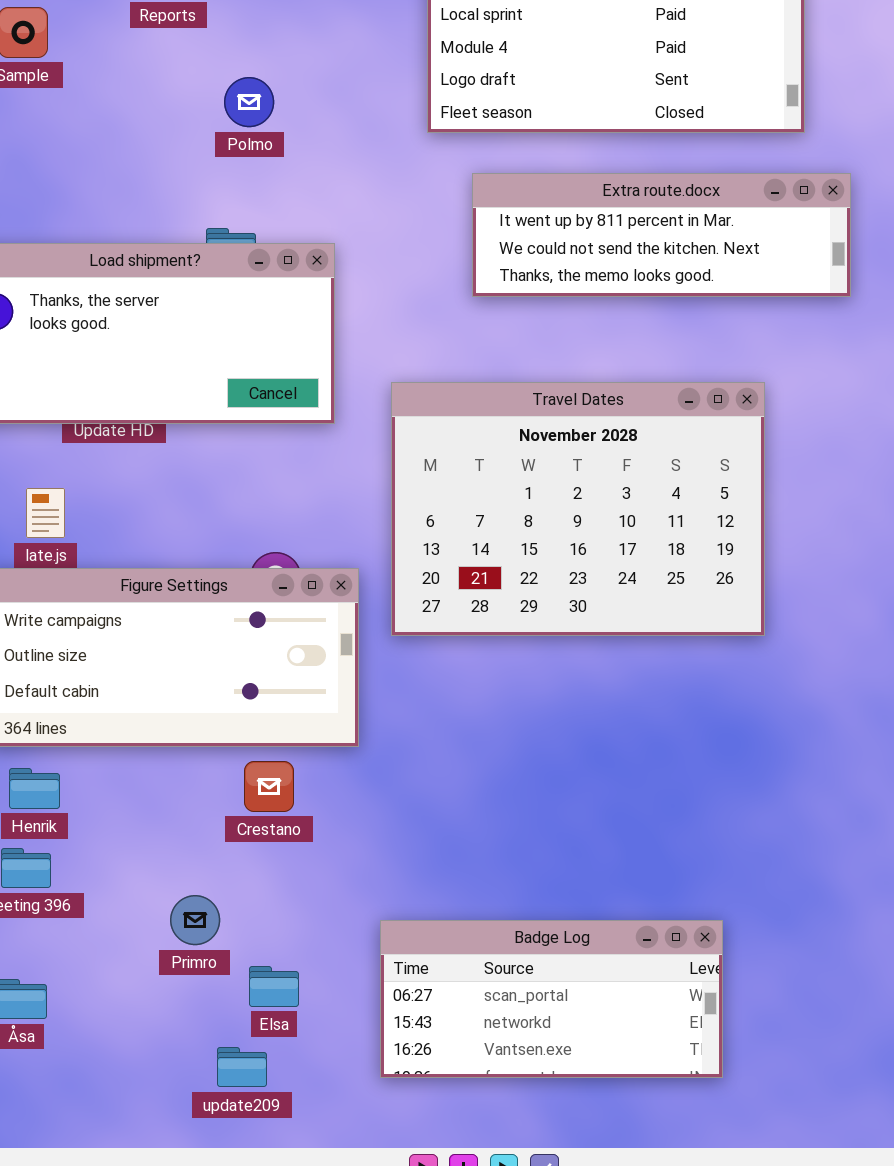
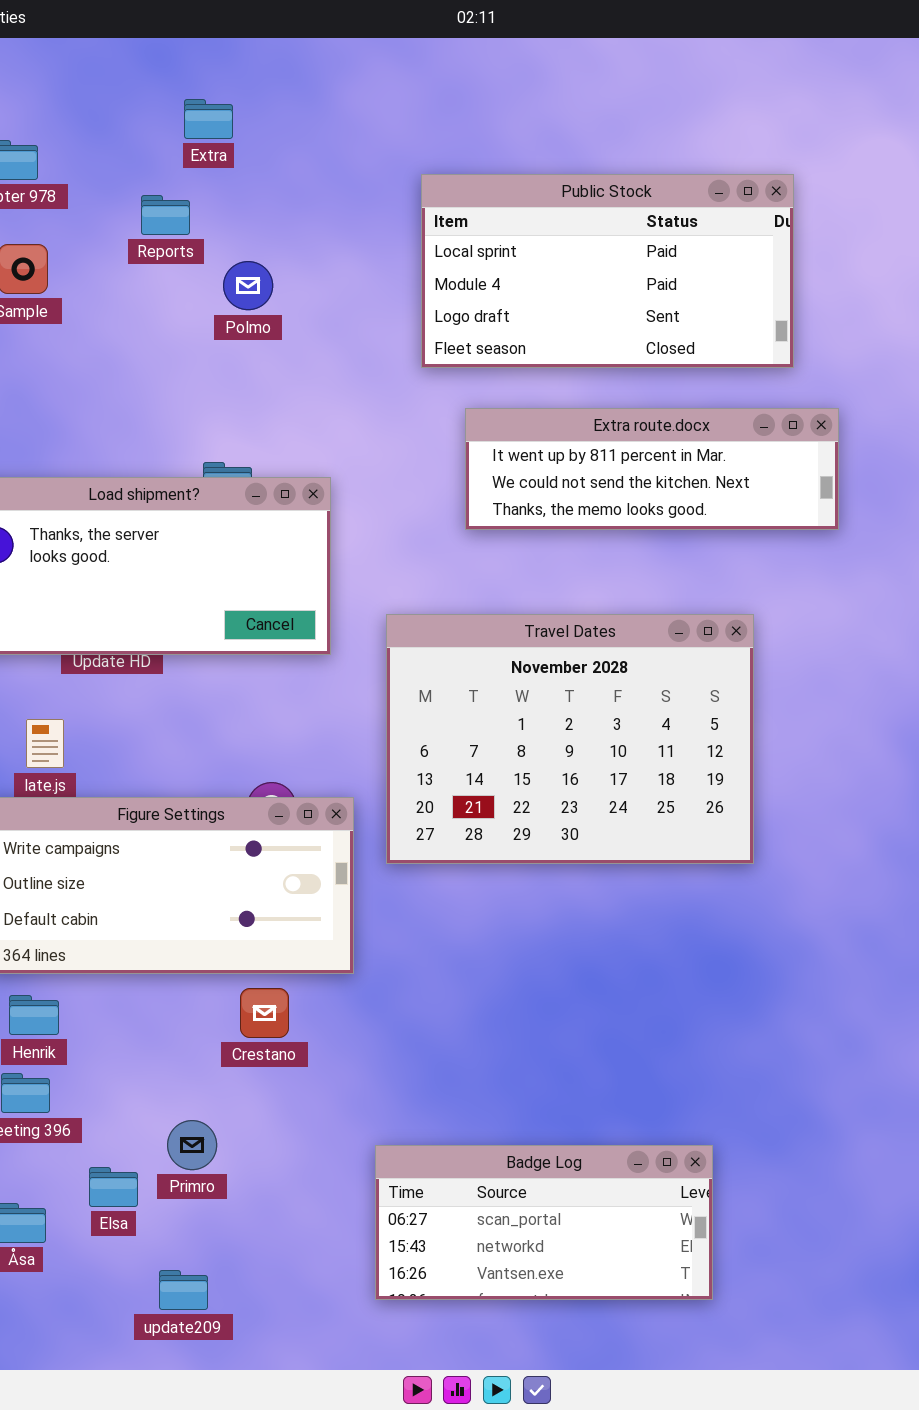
Polmo: [224,77,274,127] -> [223,261,273,310], moved
Elsa: [249,966,299,1007] -> [89,1167,138,1207], moved
update209: [217,1047,267,1087] -> [159,1270,208,1310], moved

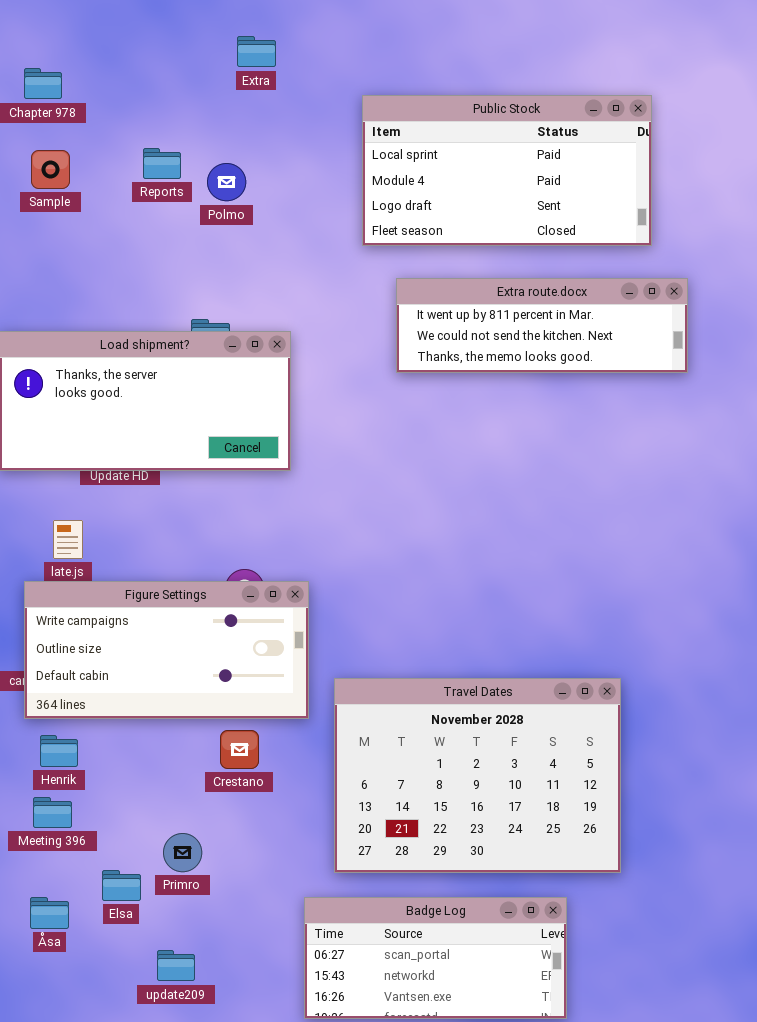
Extra: [184,99,233,139] -> [237,36,276,67], moved
Reports: [141,195,190,235] -> [143,148,181,179], moved
Travel Dates: [386,614,754,864] -> [334,678,621,873], moved
Badge Log: [375,1145,713,1300] -> [304,897,567,1019], moved

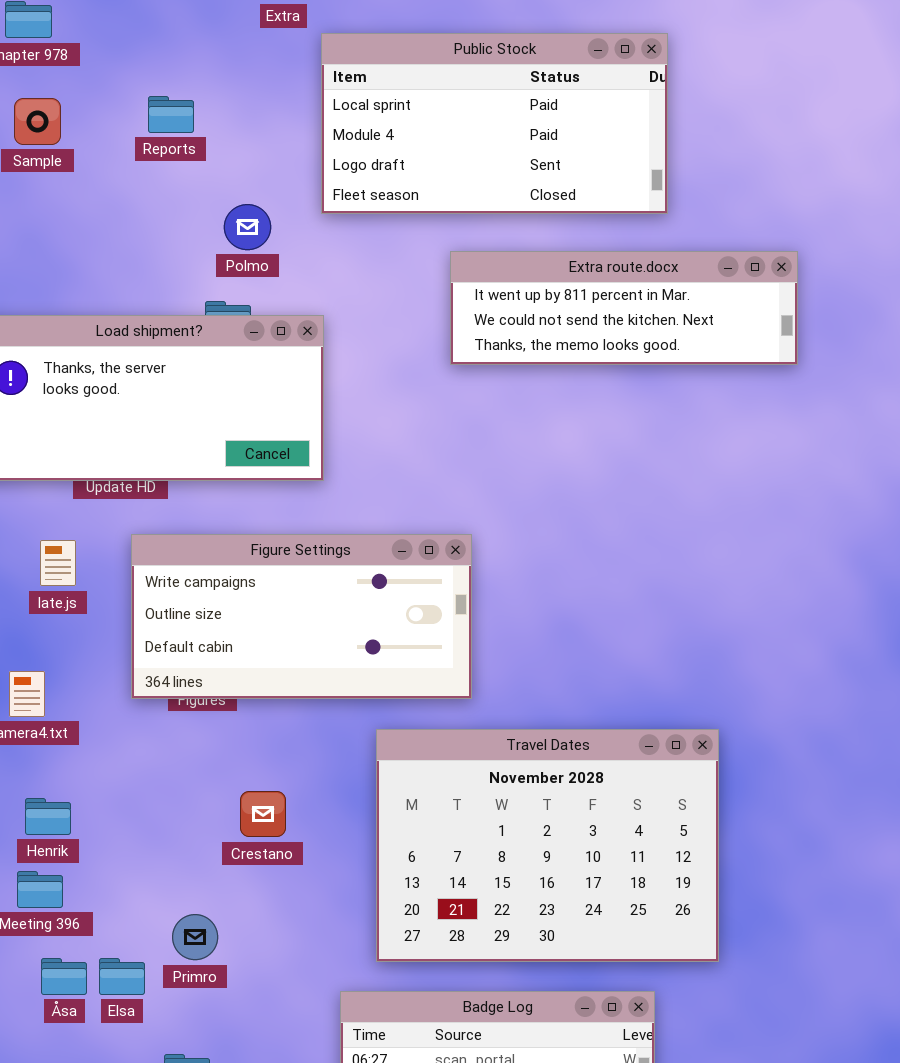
Public Stock: [362,95,652,246] -> [321,33,668,214], moved
Polmo: [207,163,246,201] -> [224,204,271,250], moved
Figure Settings: [24,581,309,719] -> [131,534,472,699], moved
Åsa: [30,897,69,929] -> [41,958,87,995], moved

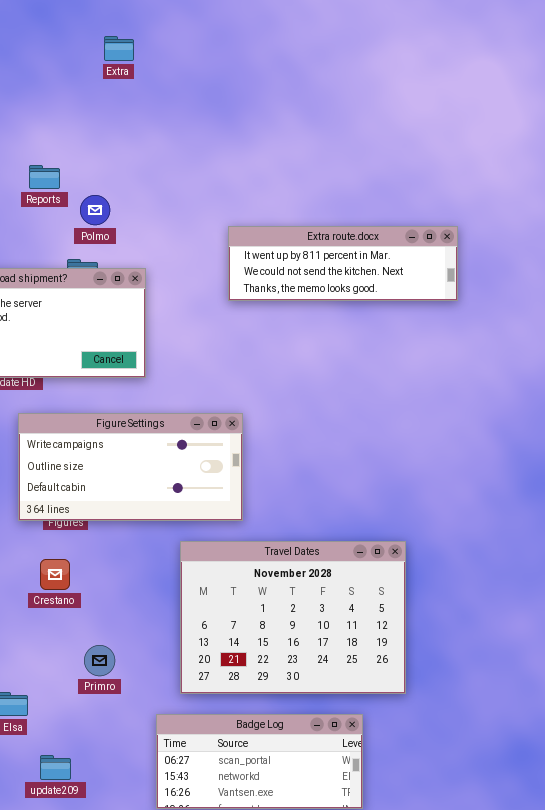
Public Stock: [321,33,668,214] -> none, closed
Reports: [148,96,194,133] -> [29,165,60,189], moved
Crestano: [240,791,286,837] -> [40,559,70,590], moved
Primro: [172,914,218,960] -> [84,645,115,676], moved

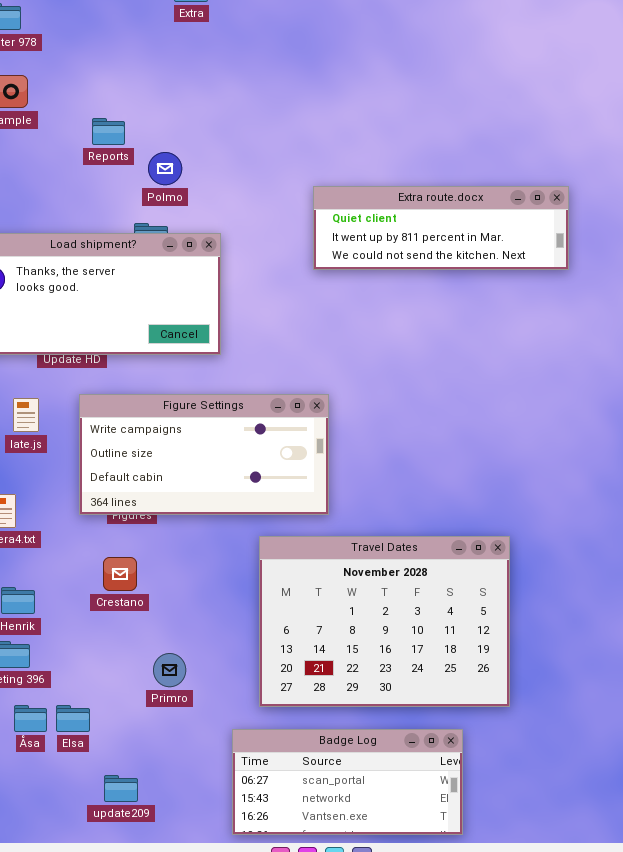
Extra route.docx: [228,226,458,301] -> [313,186,569,270], scrolled up 1 row

